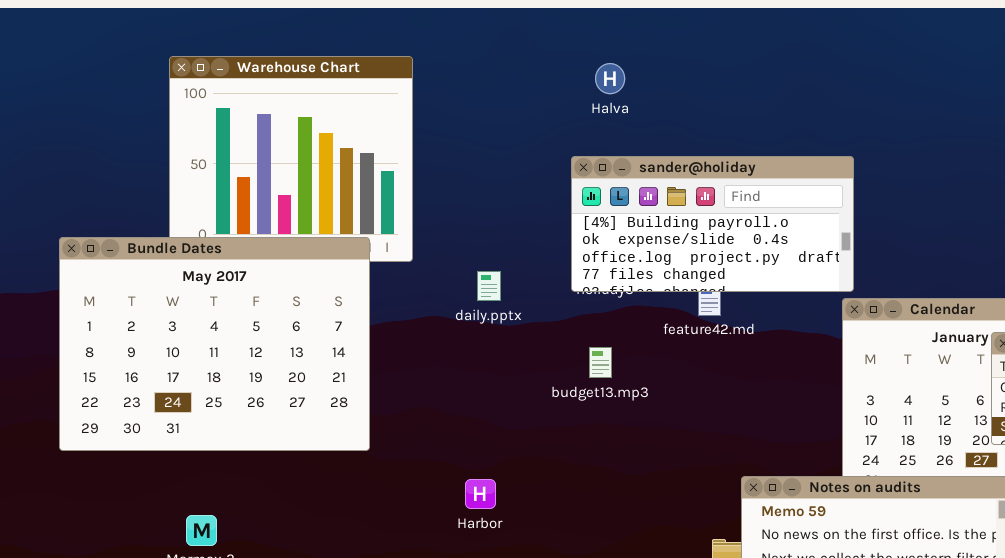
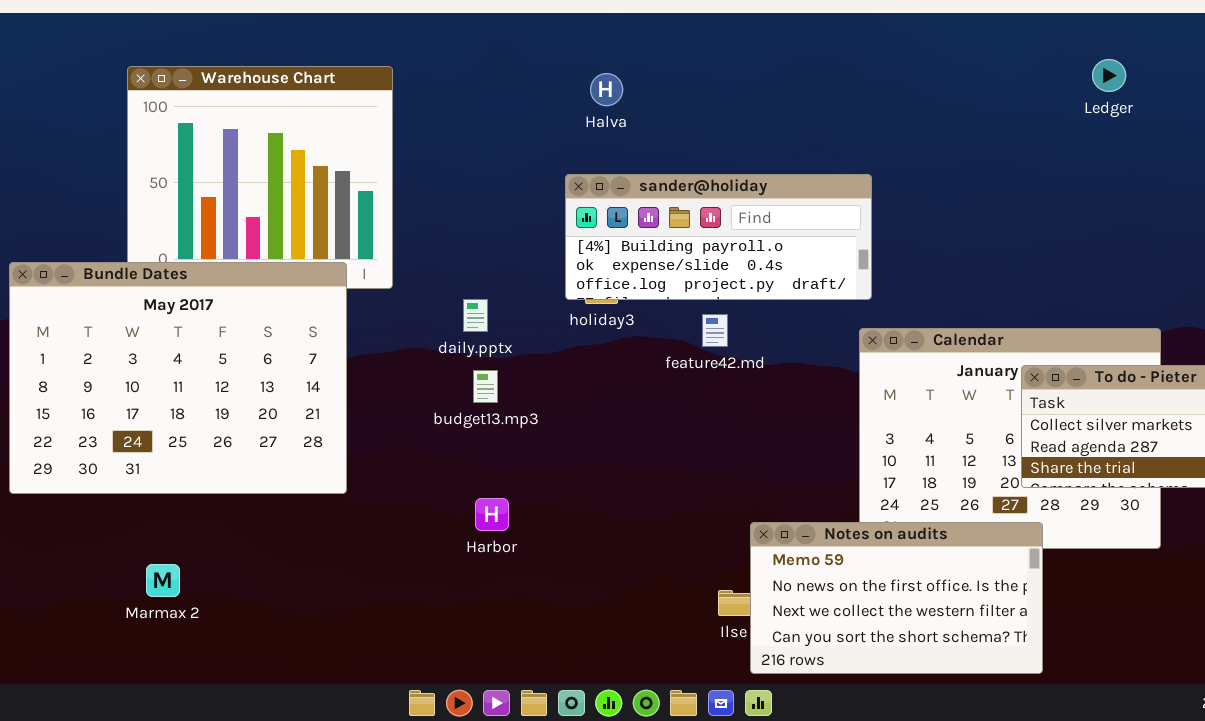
sander@holiday: [571,156,854,292] -> [565,174,872,300], resized
budget13.mp3: [589,347,612,378] -> [473,370,498,403], moved
Harbor: [465,479,496,509] -> [475,498,509,531], moved

